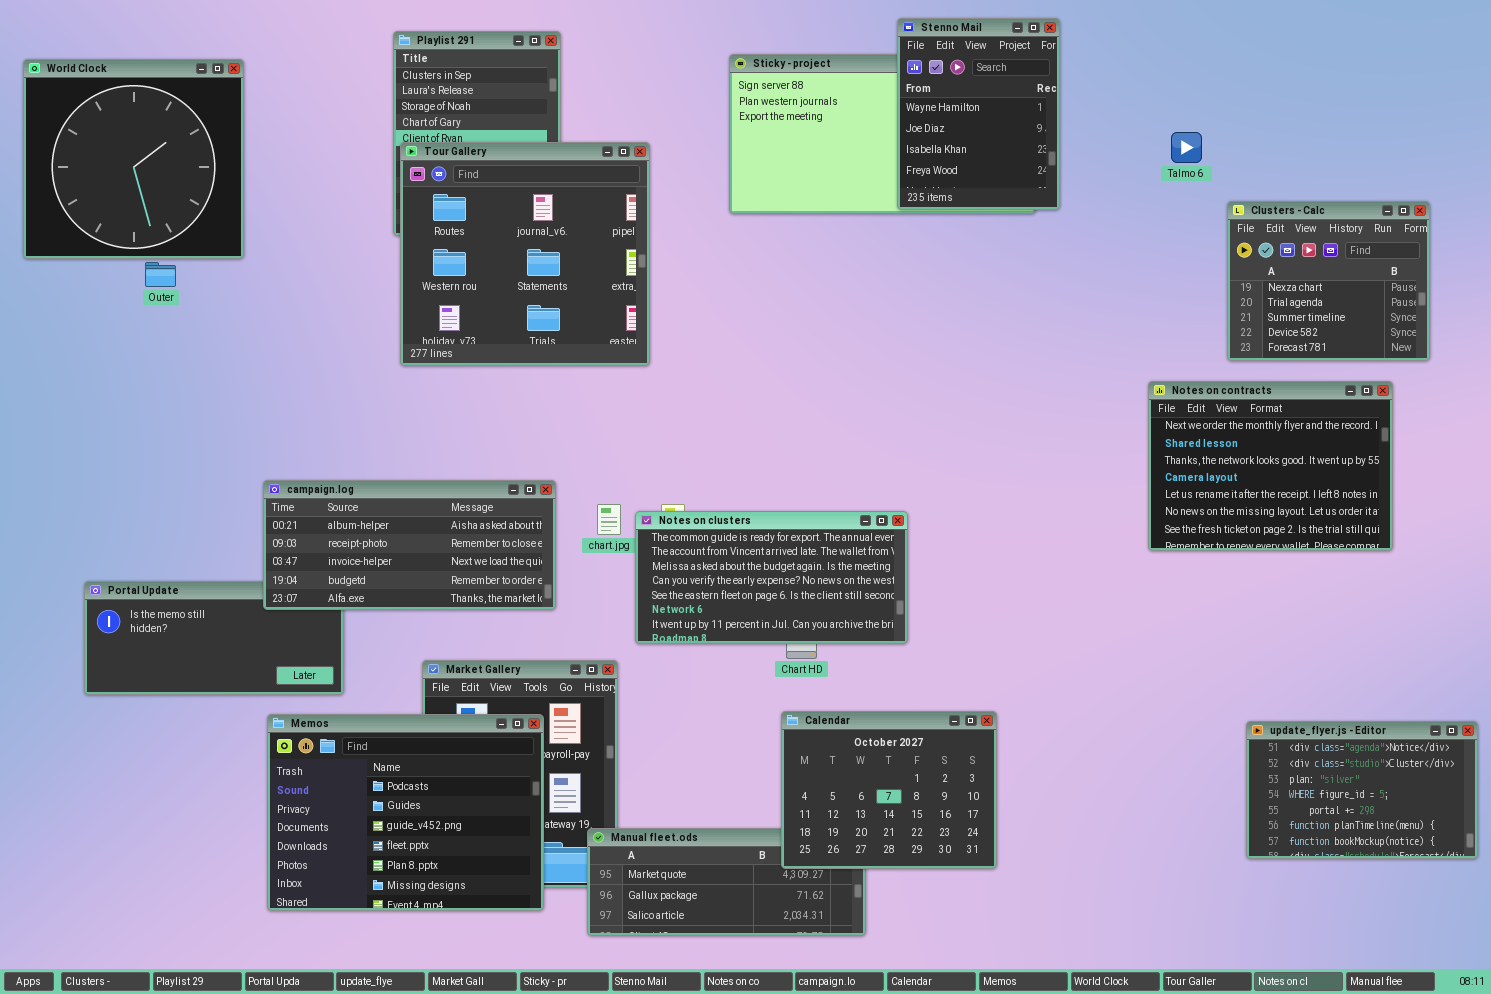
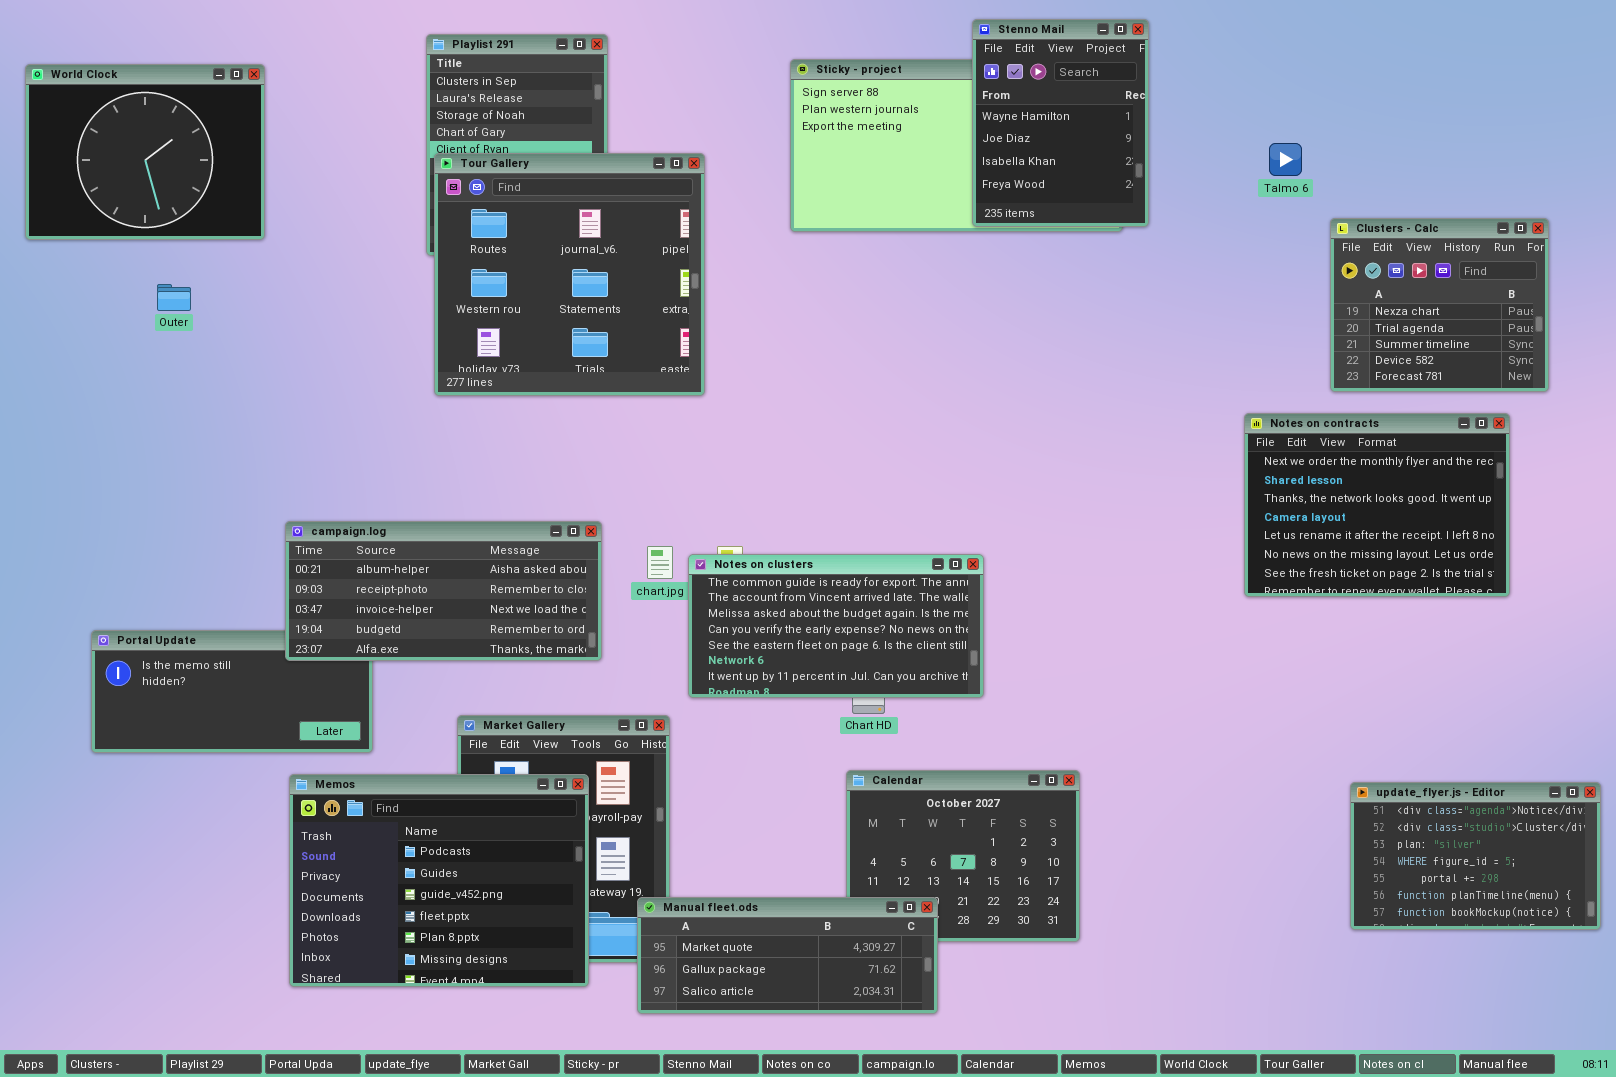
World Clock: [23,59,244,259] -> [25,64,265,240], resized
Manual fleet.ods: [587,828,866,936] -> [637,897,938,1014], raised

